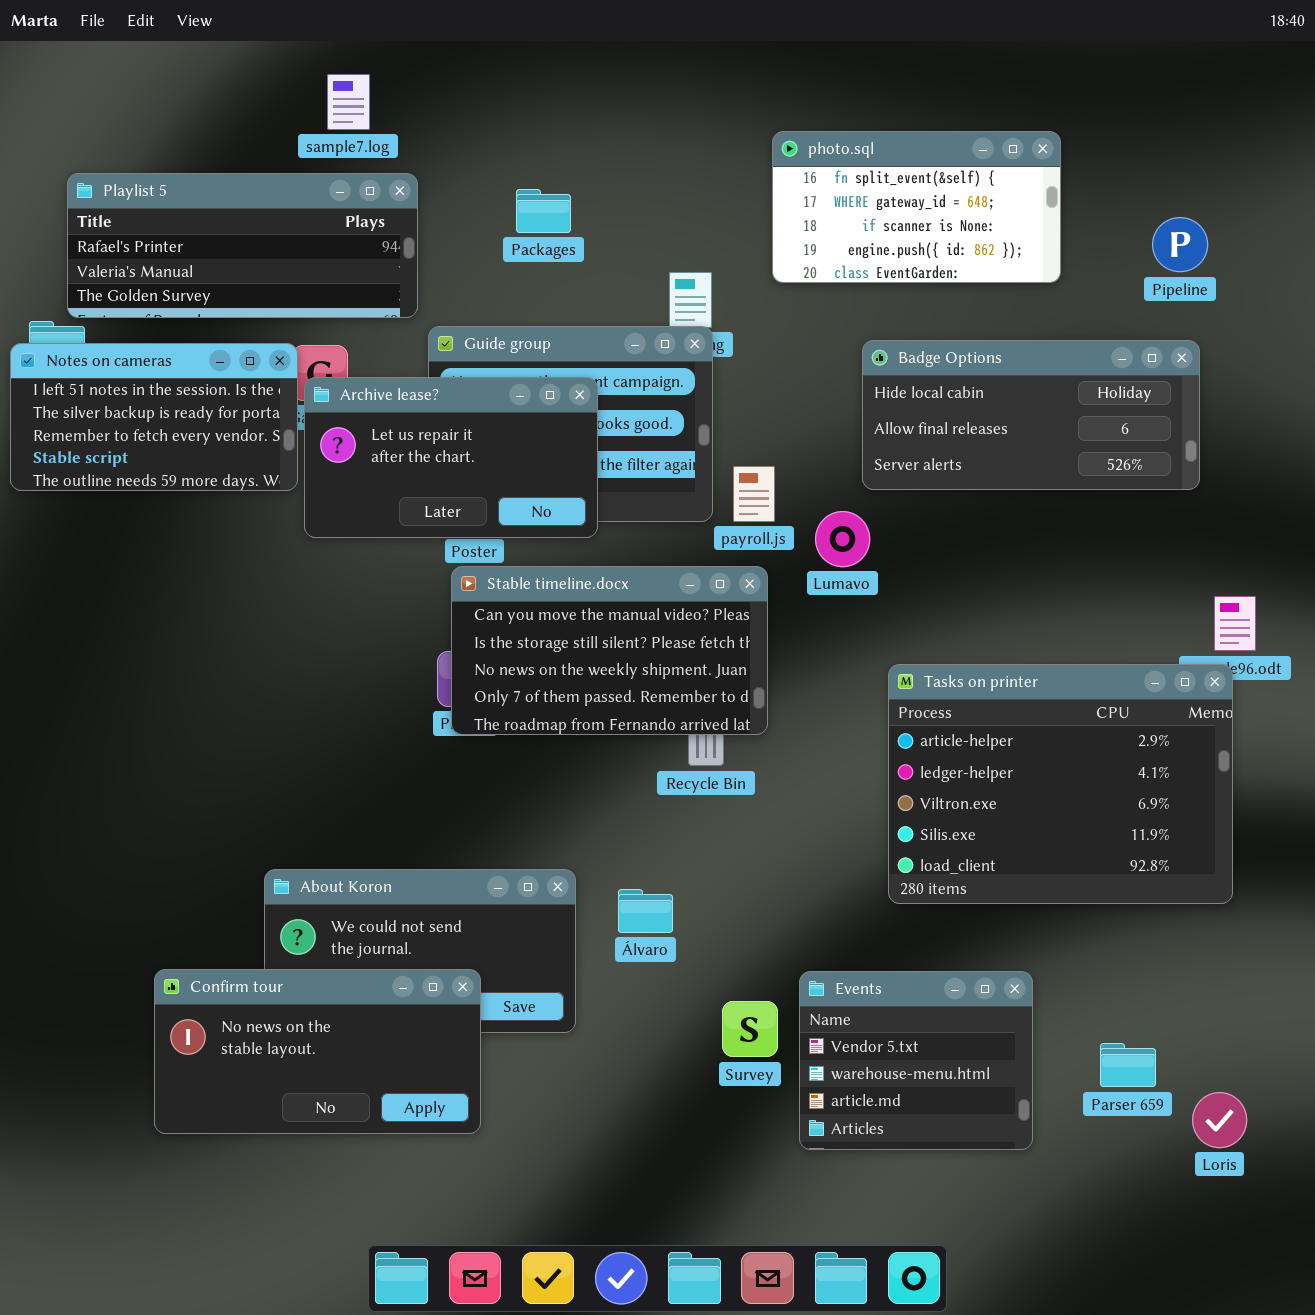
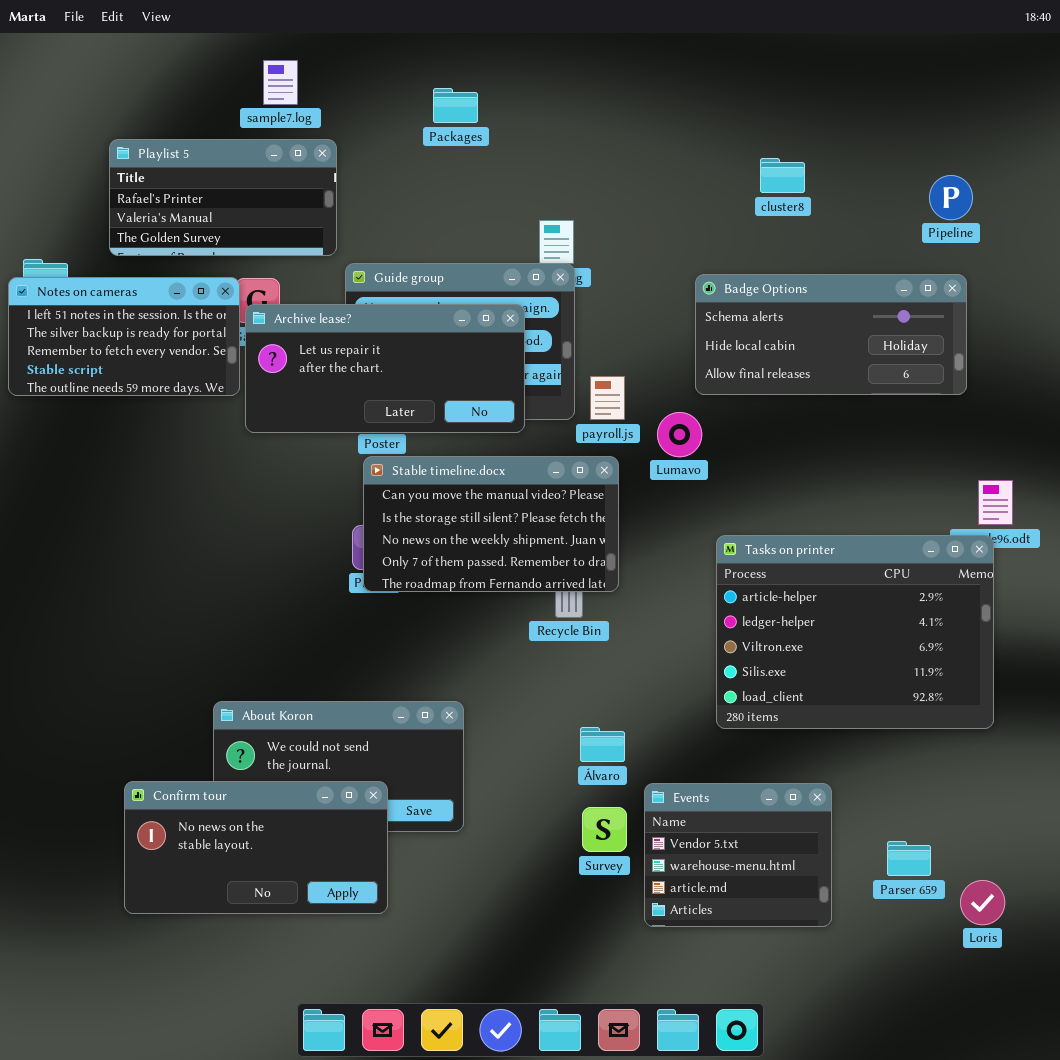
photo.sql: [772,131,1061,283] -> none, closed
Playlist 5: [67,173,418,318] -> [109,139,337,256], resized
Packages: [516,189,571,233] -> [433,88,478,123], moved
Badge Options: [862,340,1200,490] -> [695,274,967,395], scrolled up 1 row
Archive lease?: [304,377,598,538] -> [245,304,525,433], resized
Álvaro: [618,889,673,933] -> [580,727,625,762], moved

